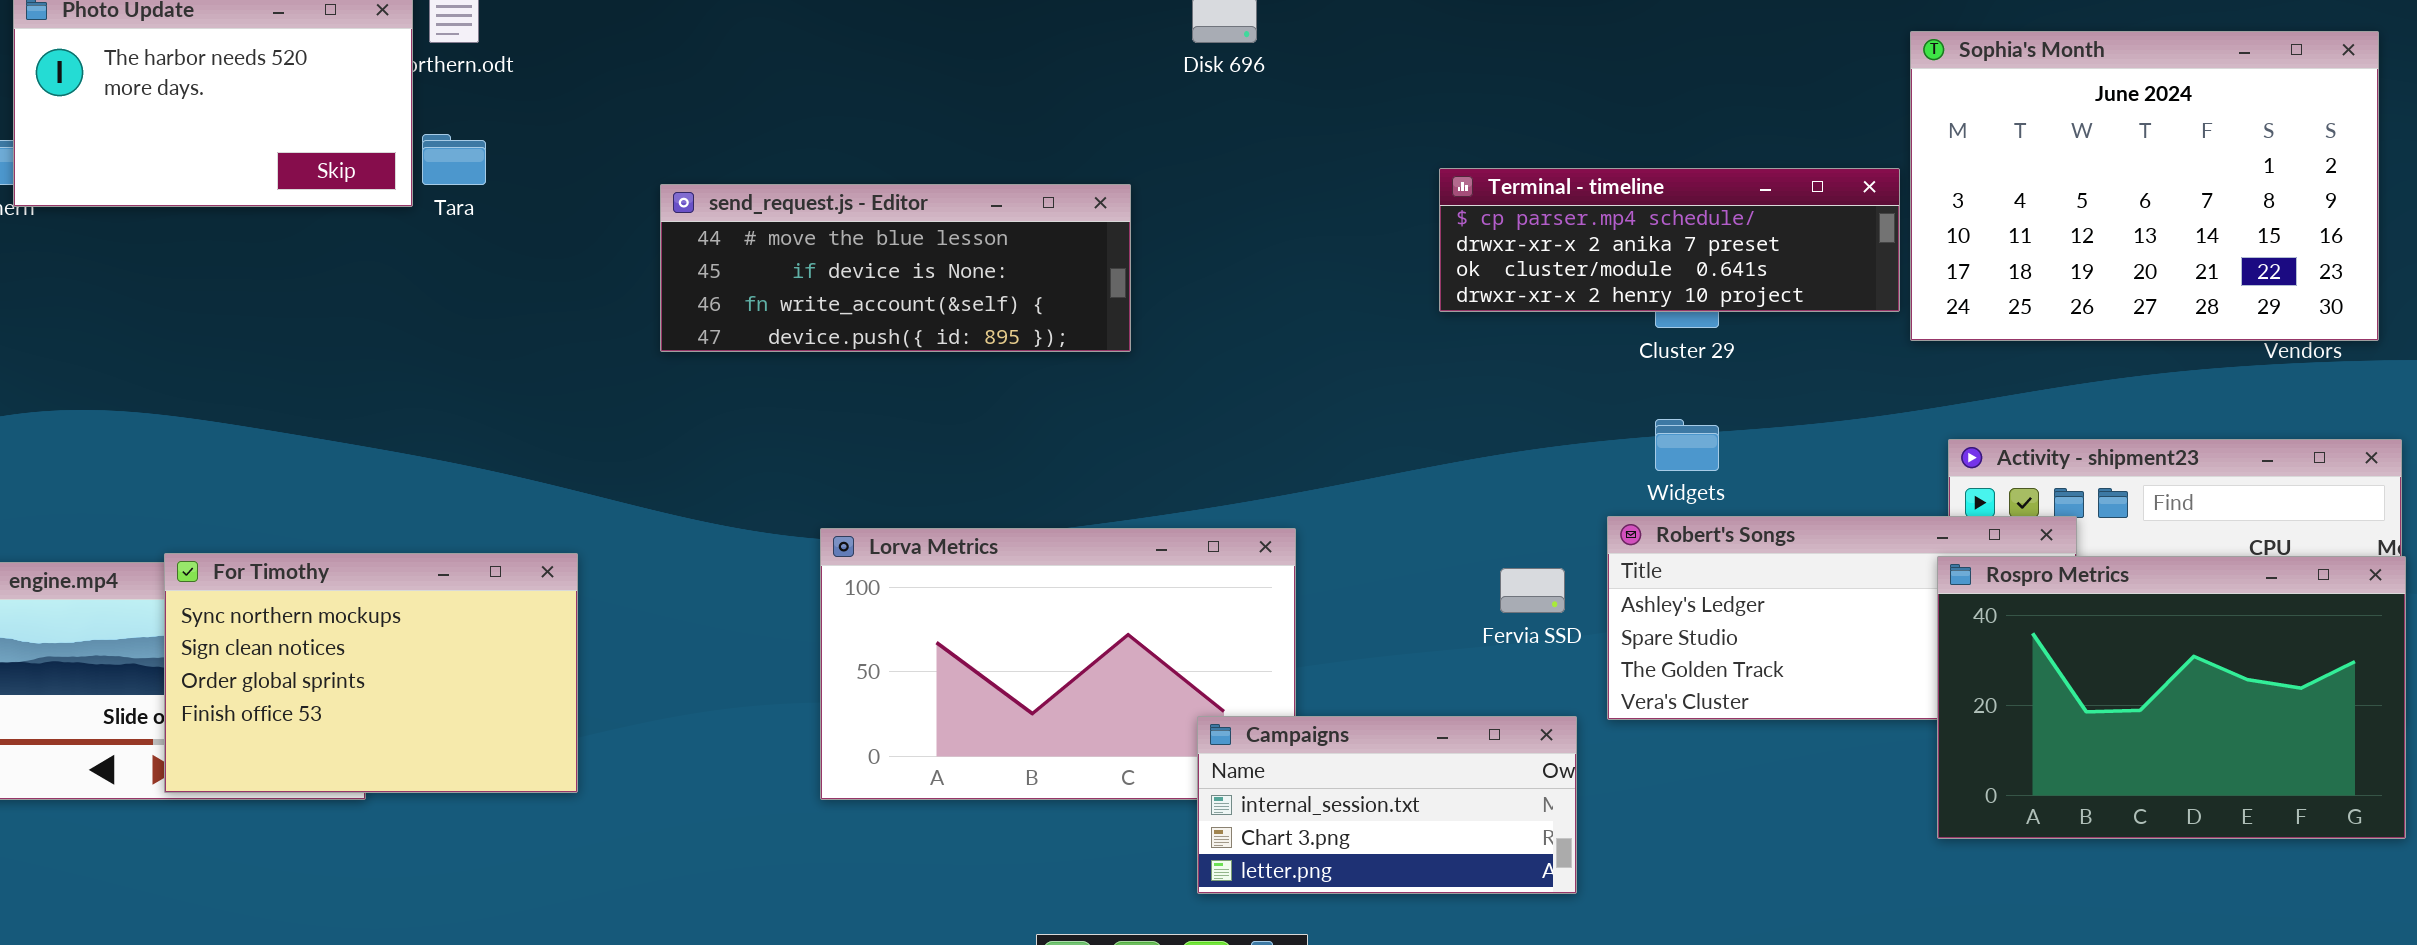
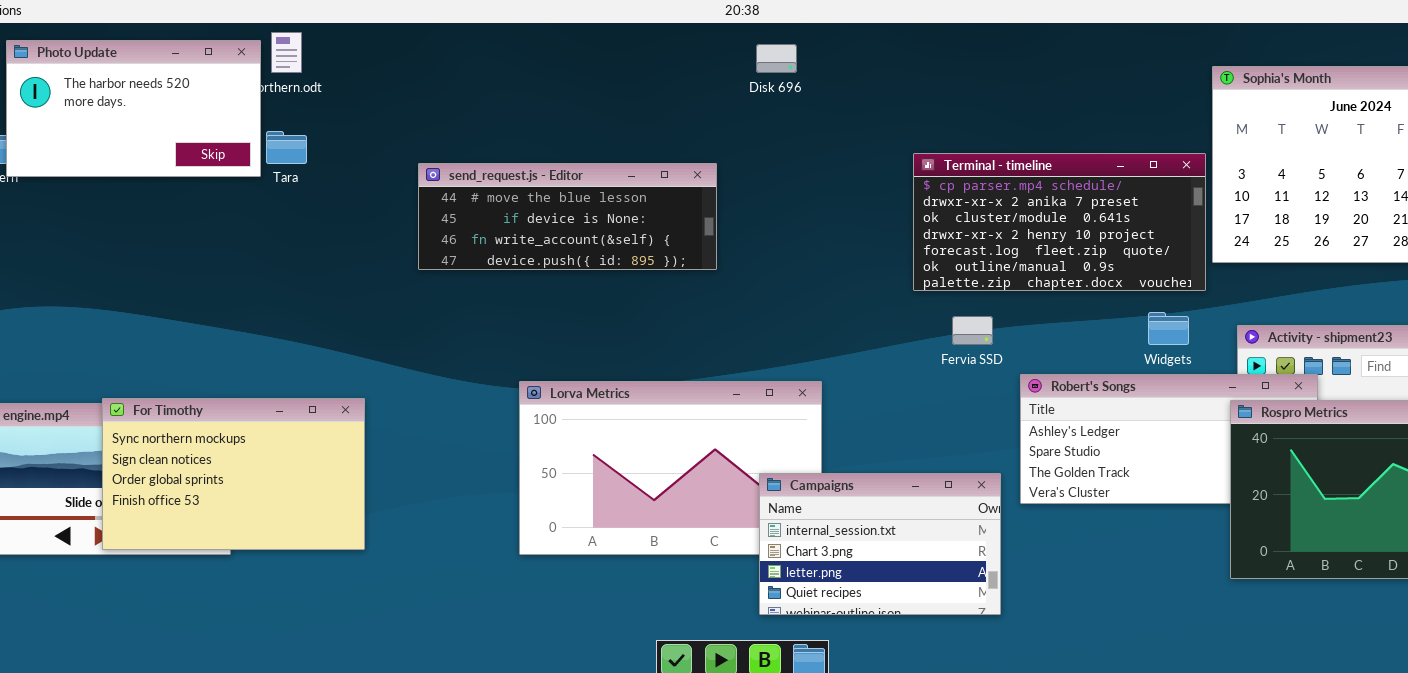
Terminal - timeline: [1439,168,1900,312] -> [913,153,1206,291], resized
Widgets: [1655,419,1719,471] -> [1148,312,1189,345], moved
Fervia SSD: [1500,568,1565,613] -> [952,316,993,345], moved
Campaigns: [1197,716,1577,894] -> [759,473,1001,615], resized

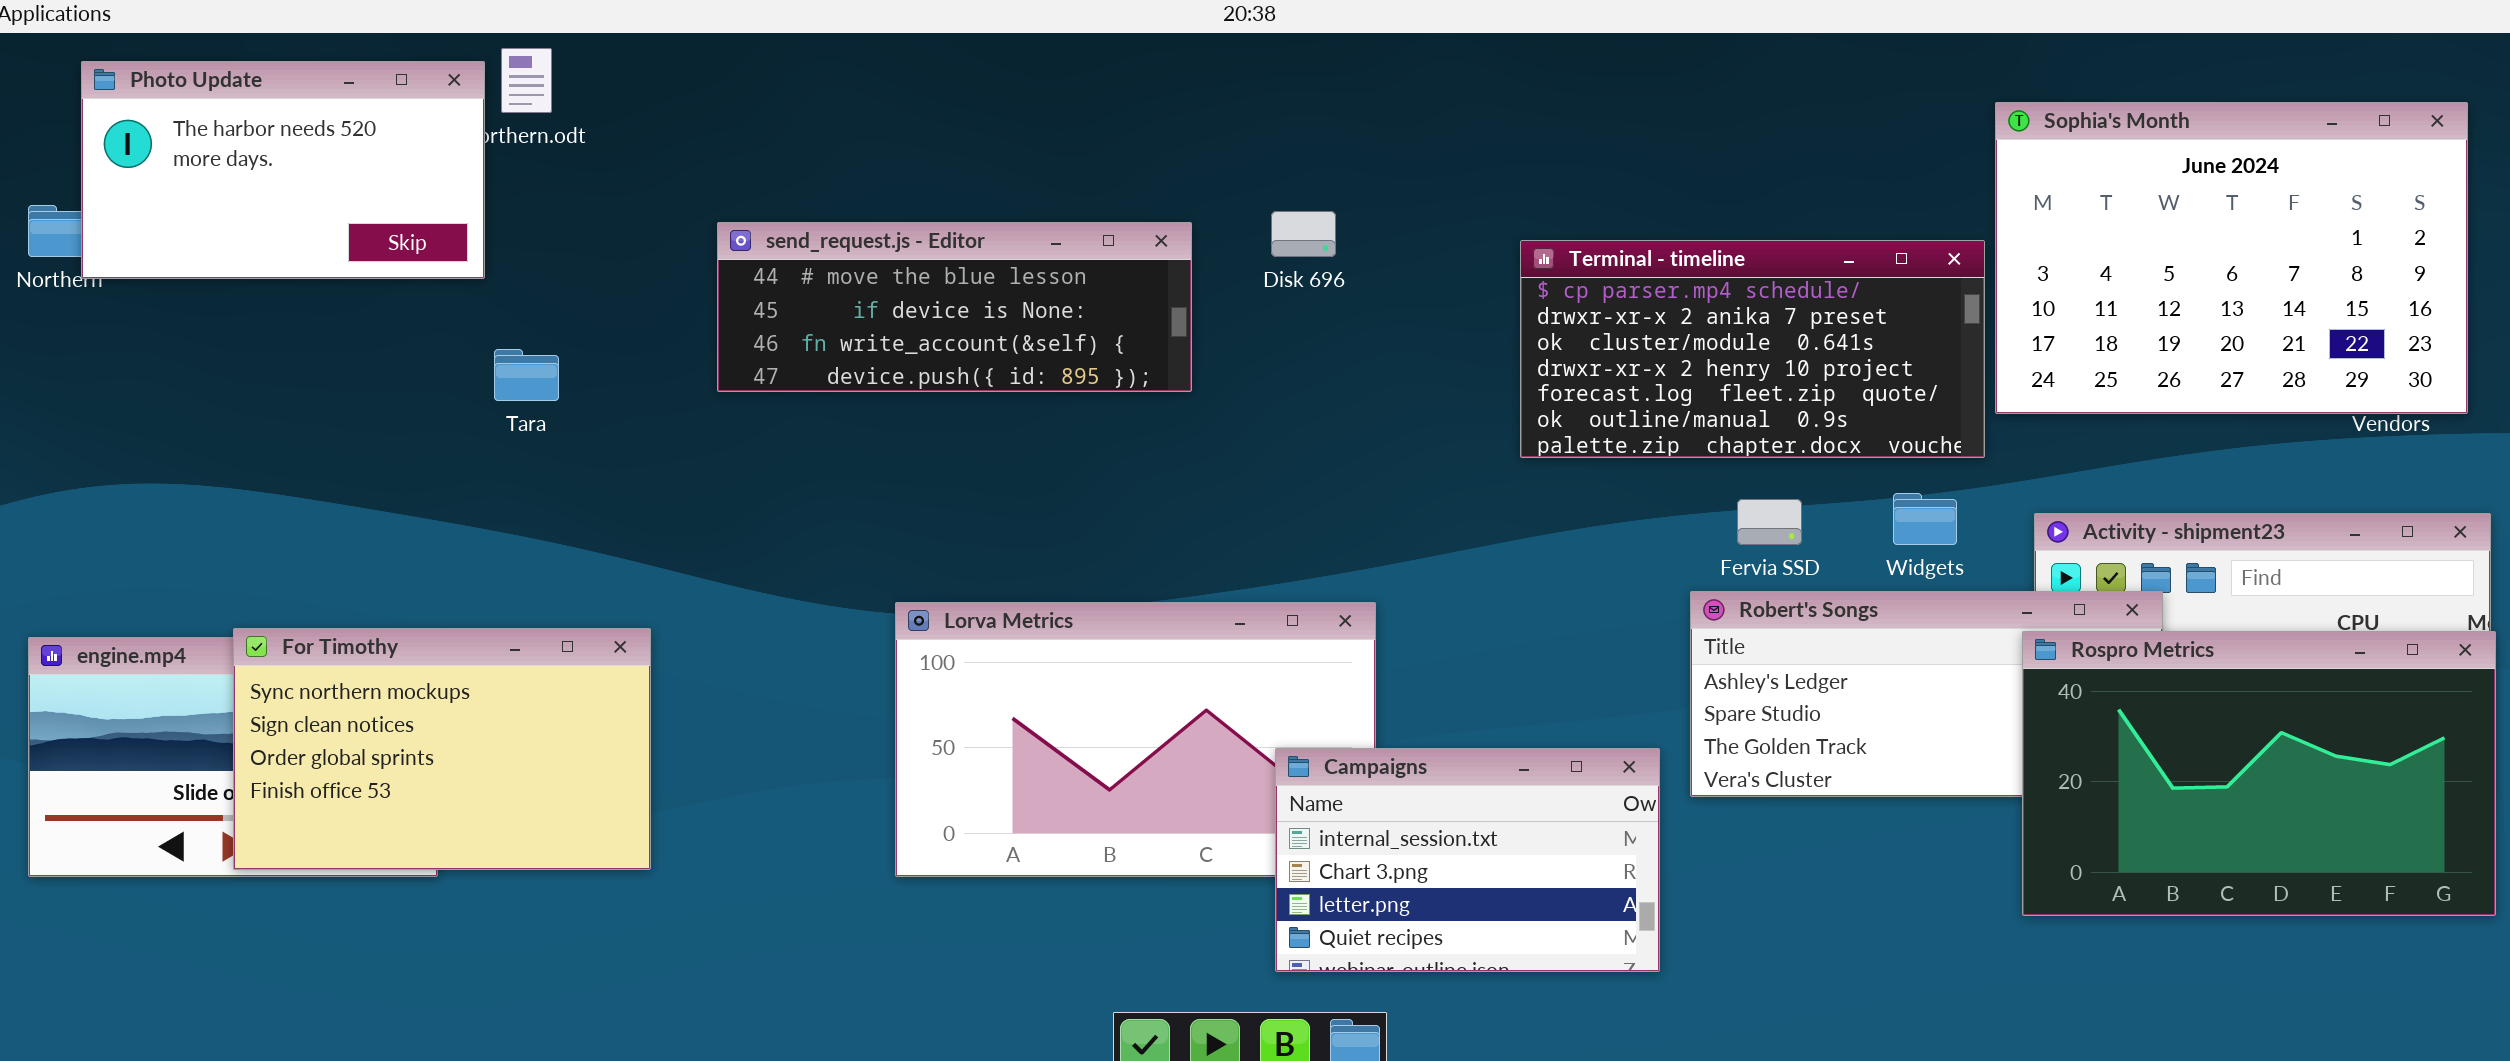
Disk 696: [756,44,797,73] -> [1271,211,1336,257], moved
Tara: [266,131,307,164] -> [494,349,559,401], moved
send_request.js - Editor: [418,163,717,270] -> [717,222,1192,392], moved
Fervia SSD: [952,316,993,345] -> [1737,499,1802,545], moved

